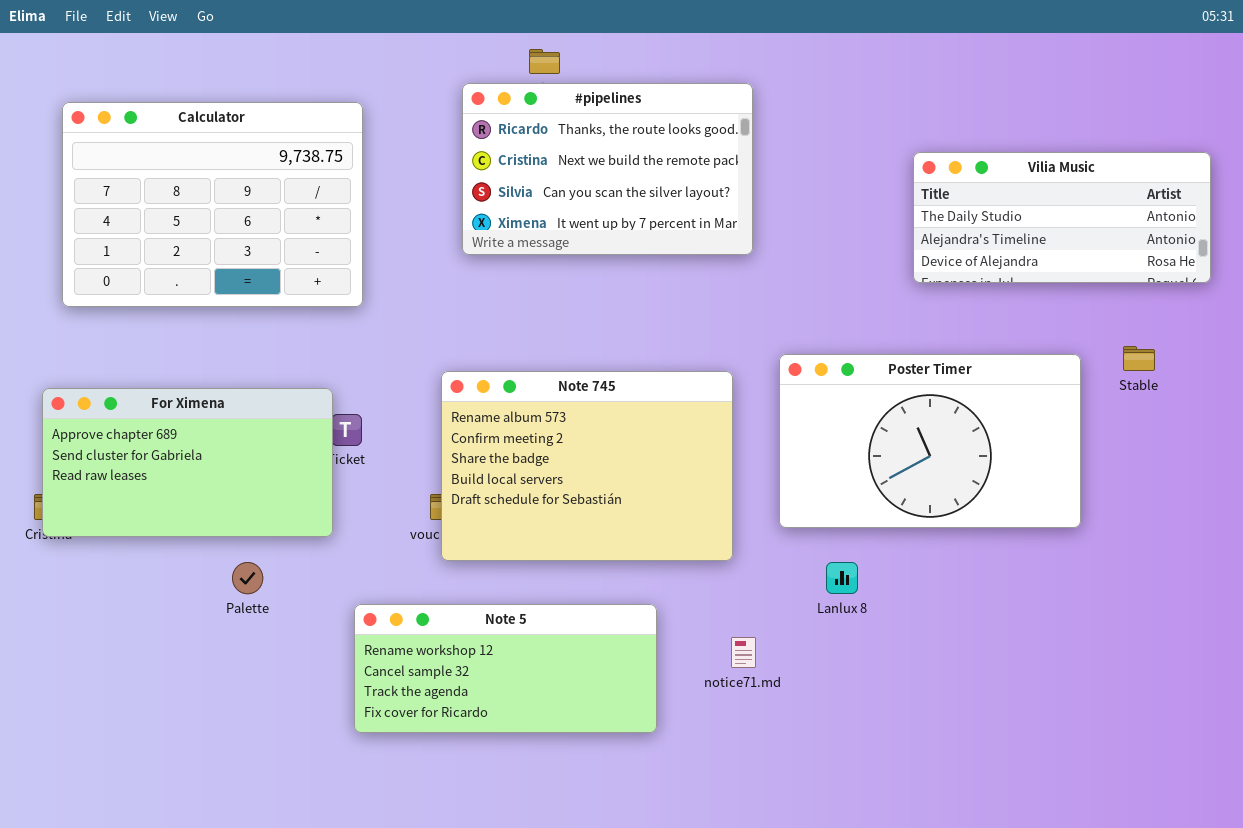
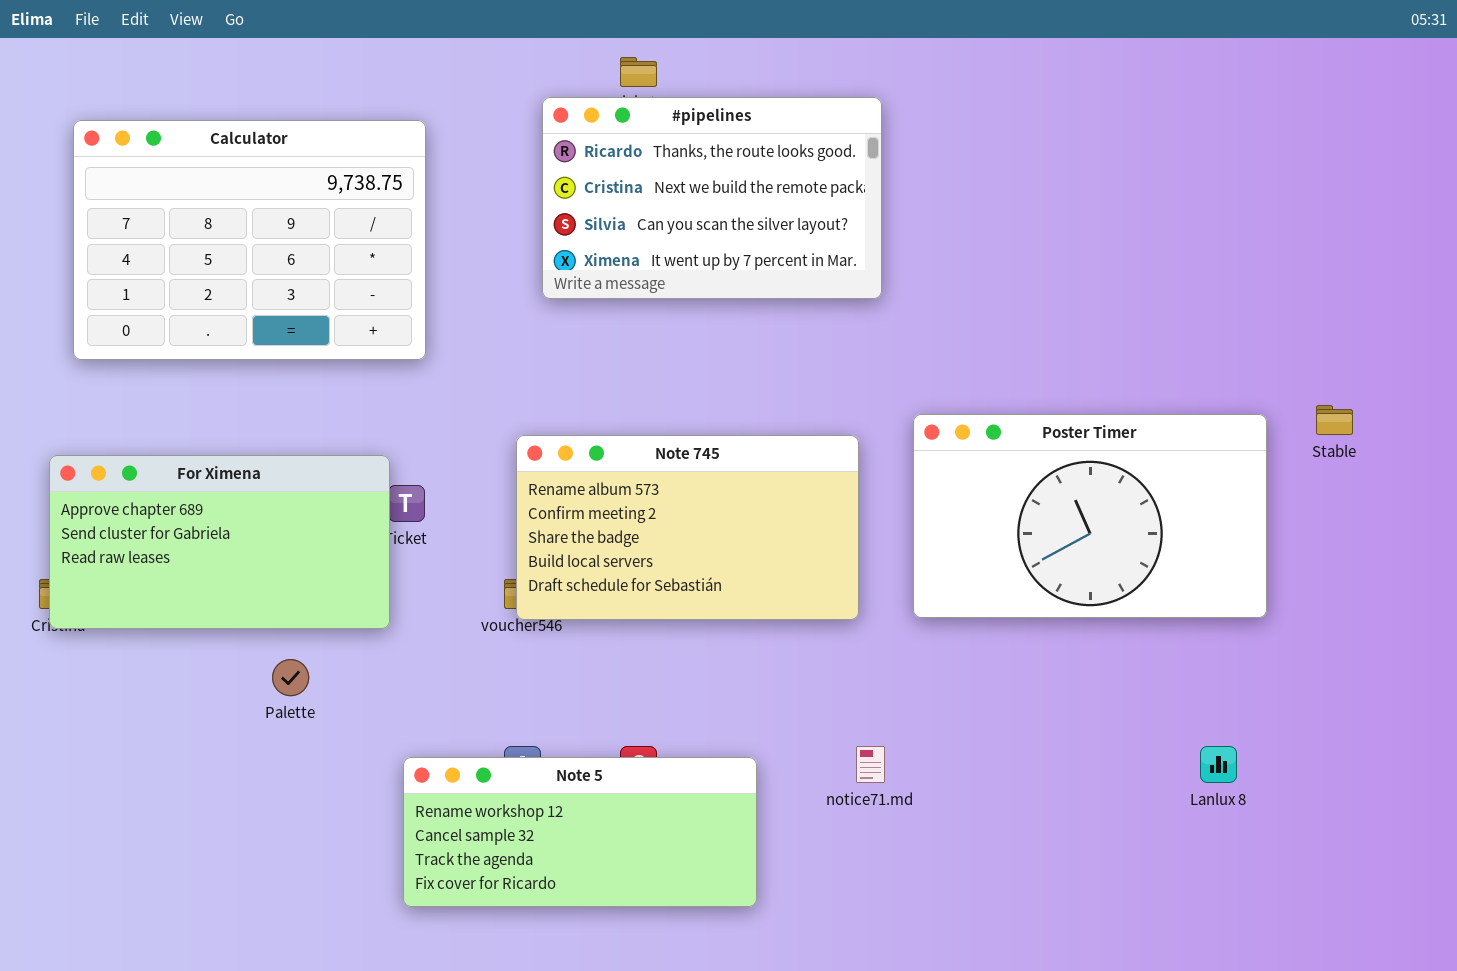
Vilia Music: [913,152,1211,283] -> none, closed
Note 745: [441,371,733,561] -> [516,435,859,620], resized
Lanlux 8: [826,562,858,594] -> [1200,746,1237,783], moved
Note 5: [354,604,657,733] -> [403,757,757,907], moved

